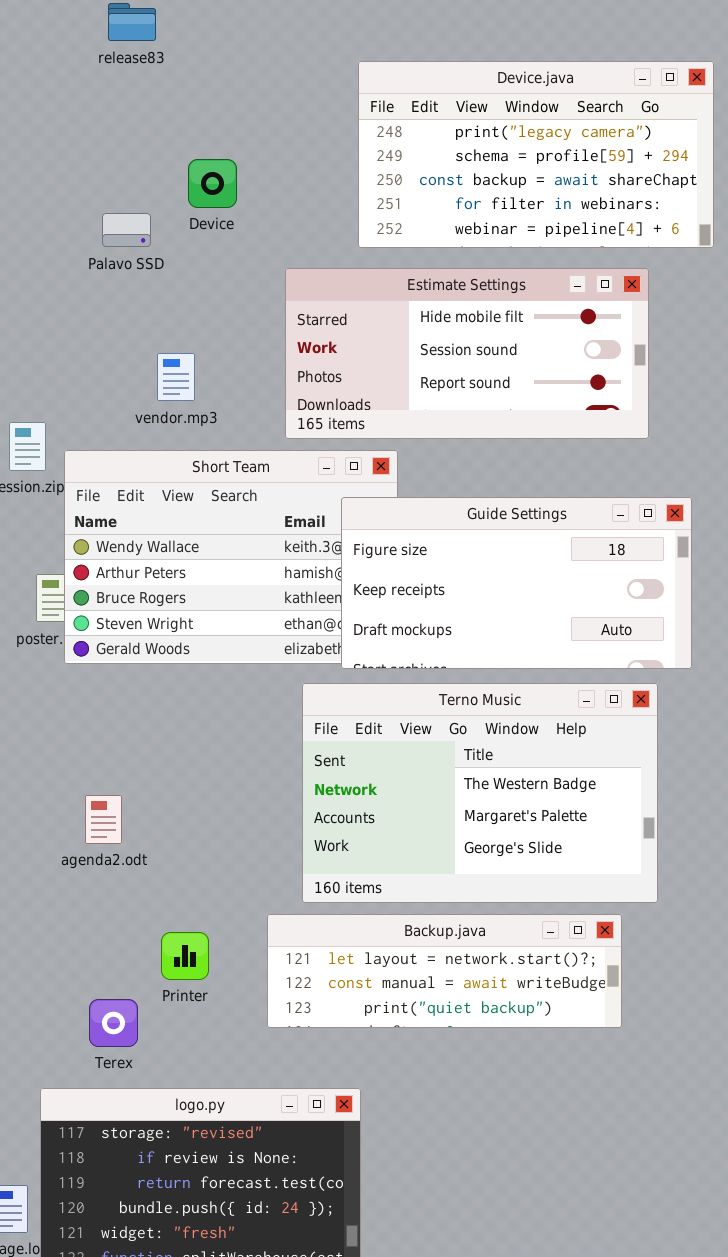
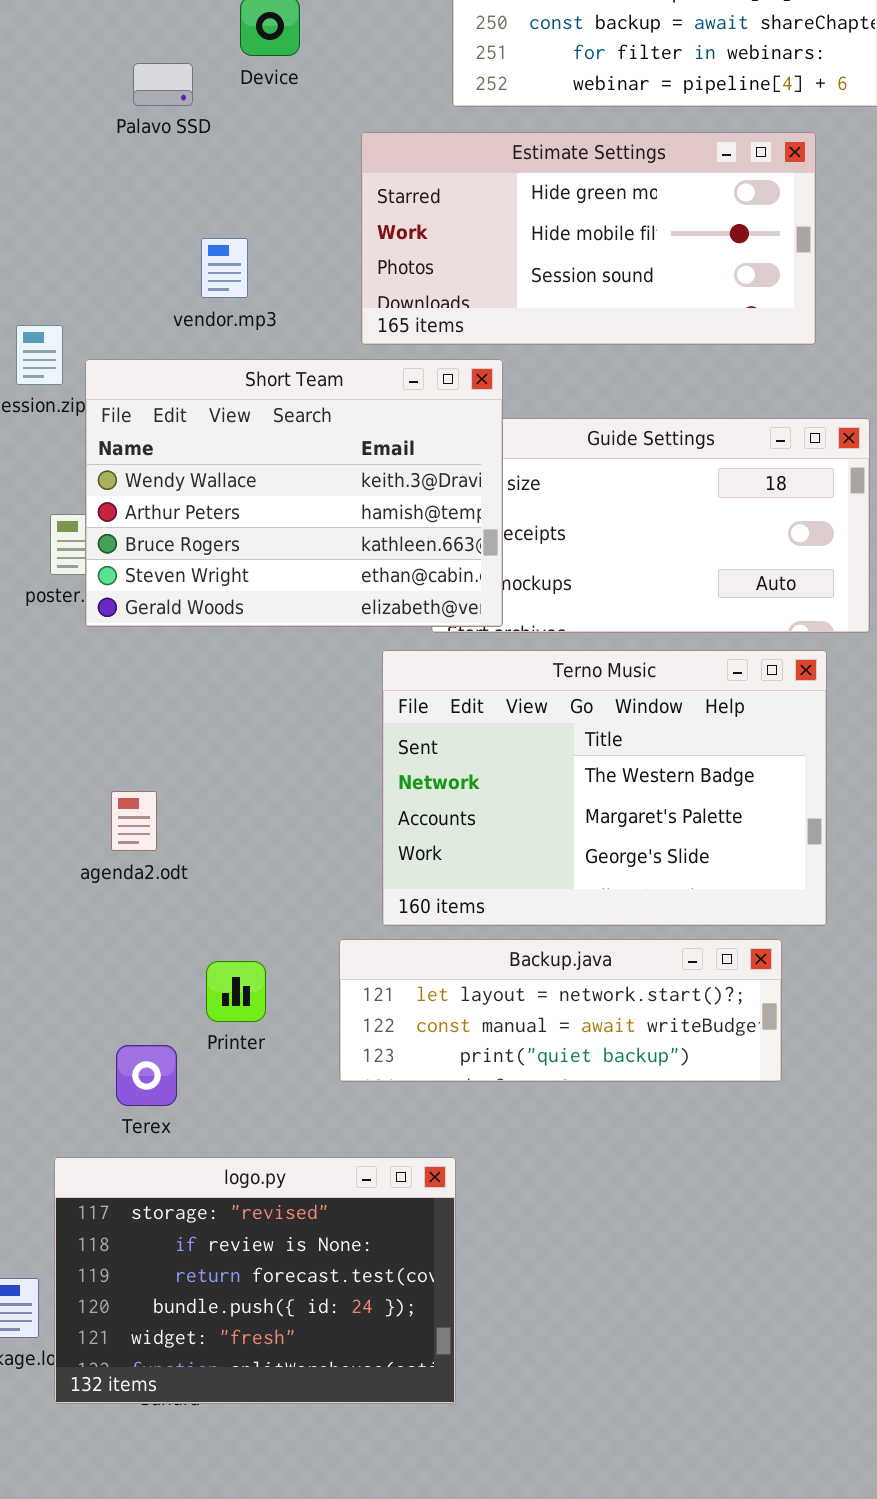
Estimate Settings: [285,268,649,439] -> [361,132,816,345], scrolled up 1 row
Short Team: [64,450,398,664] -> [85,359,503,627], raised

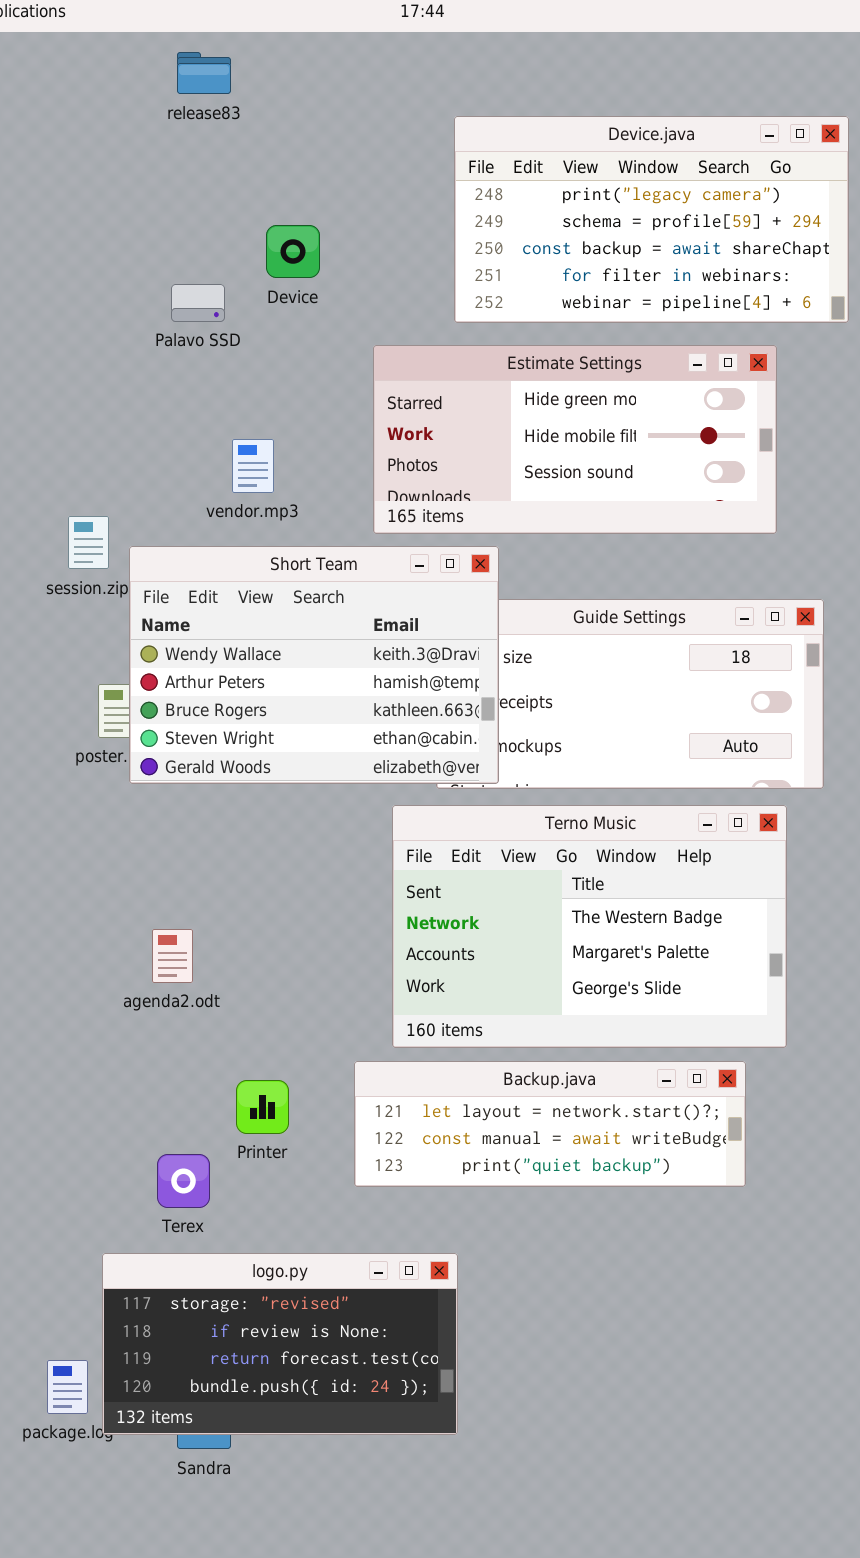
logo.py: [54,1157,456,1404] -> [102,1253,458,1435], resized

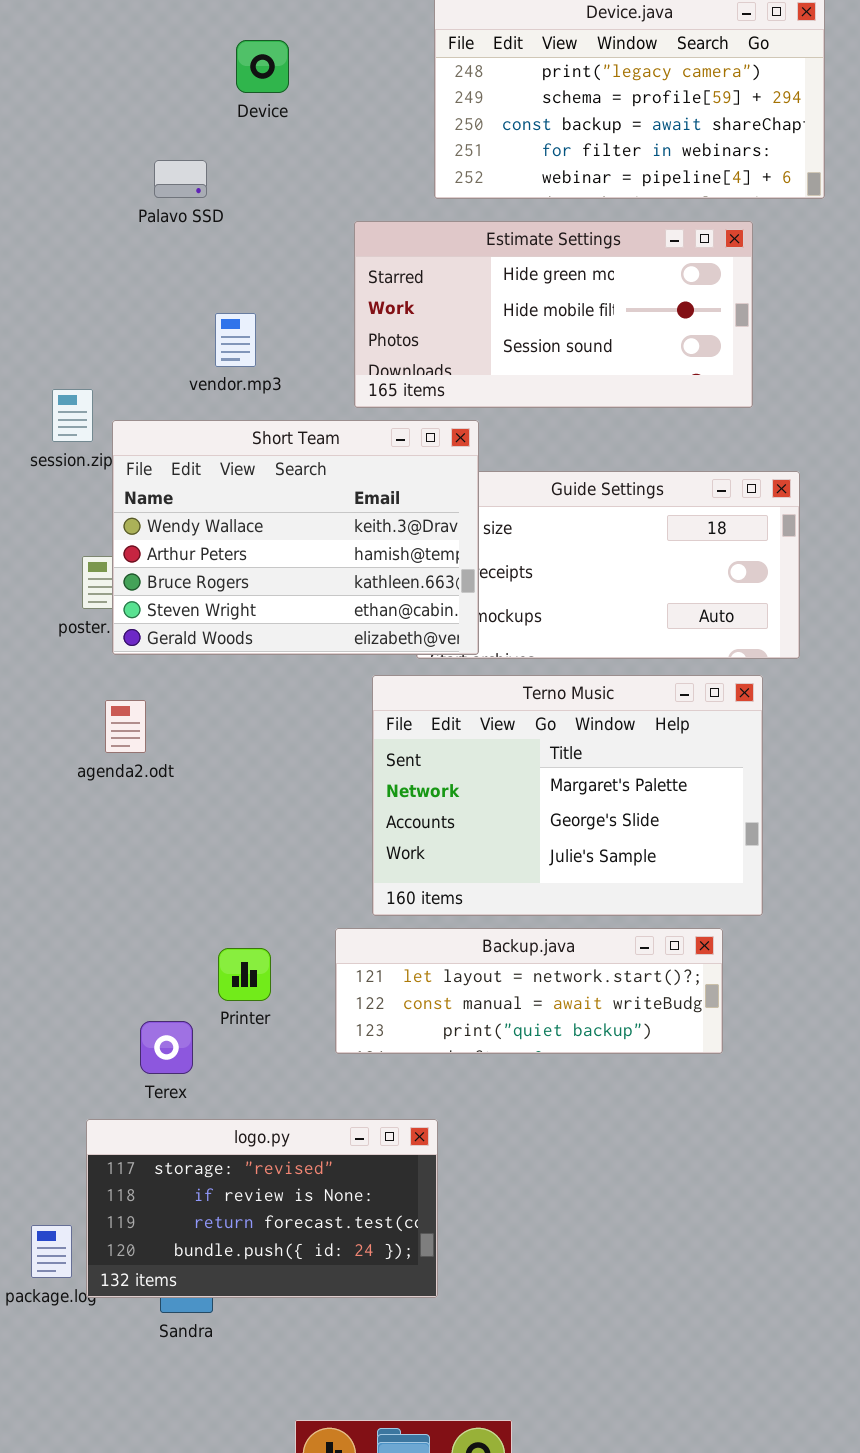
Device: [266,225,320,278] -> [236,40,289,93], moved
Terno Music: [392,805,787,1048] -> [372,675,763,916], scrolled down 1 row
agenda2.odt: [152,929,193,983] -> [105,700,146,753], moved

